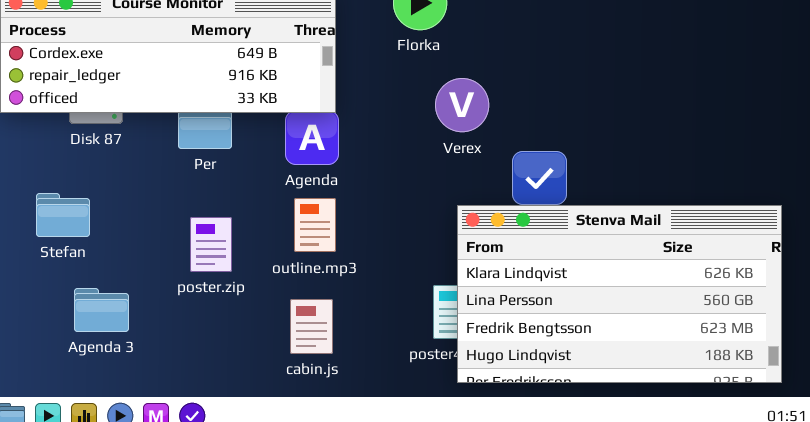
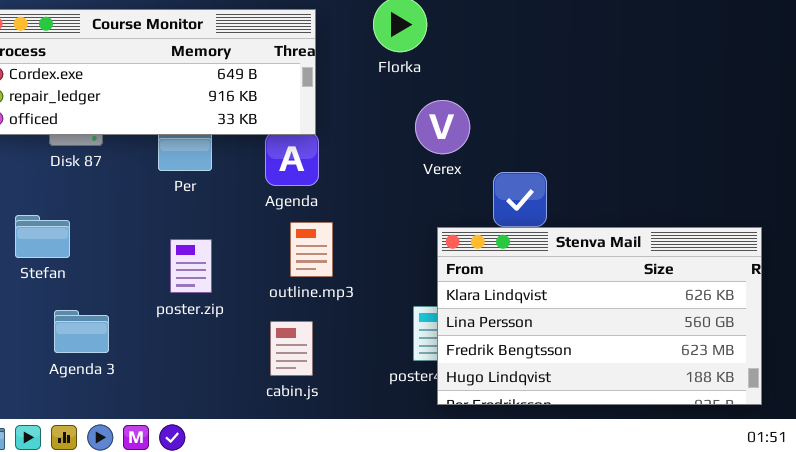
outline.mp3: [294,198,336,252] -> [290,222,333,277], moved

